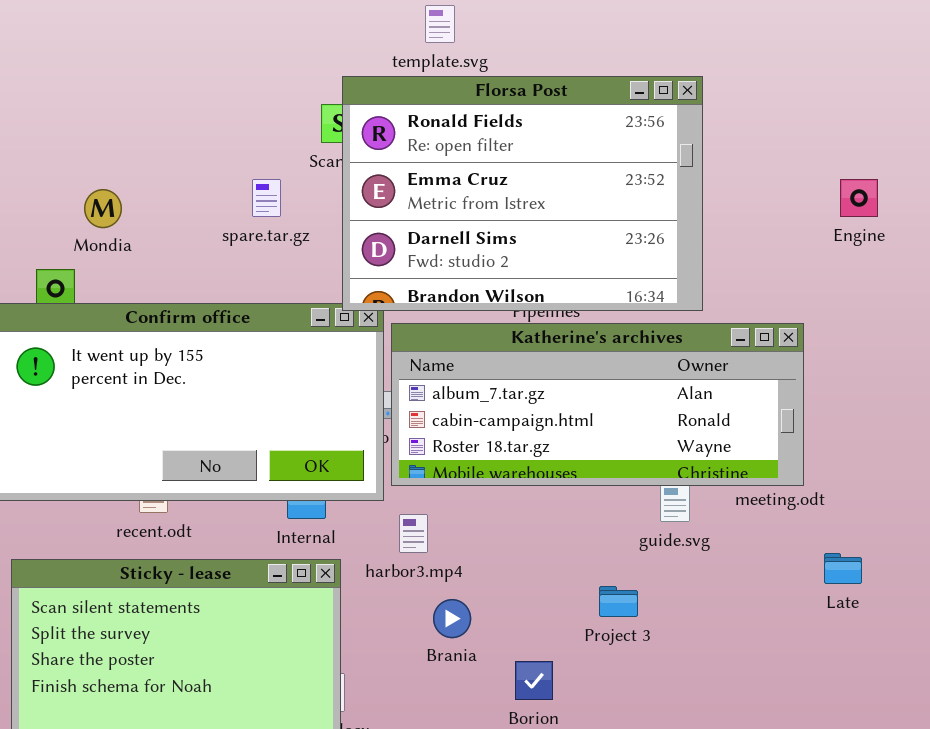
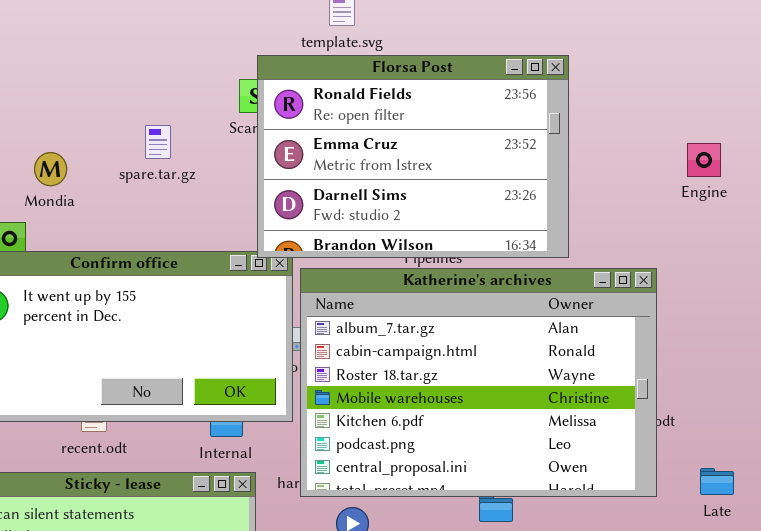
spare.tar.gz: [252,179,281,217] -> [145,125,171,159], moved
Katherine's archives: [391,323,804,486] -> [300,268,657,497], resized
Late: [824,553,862,584] -> [700,468,734,495], moved

